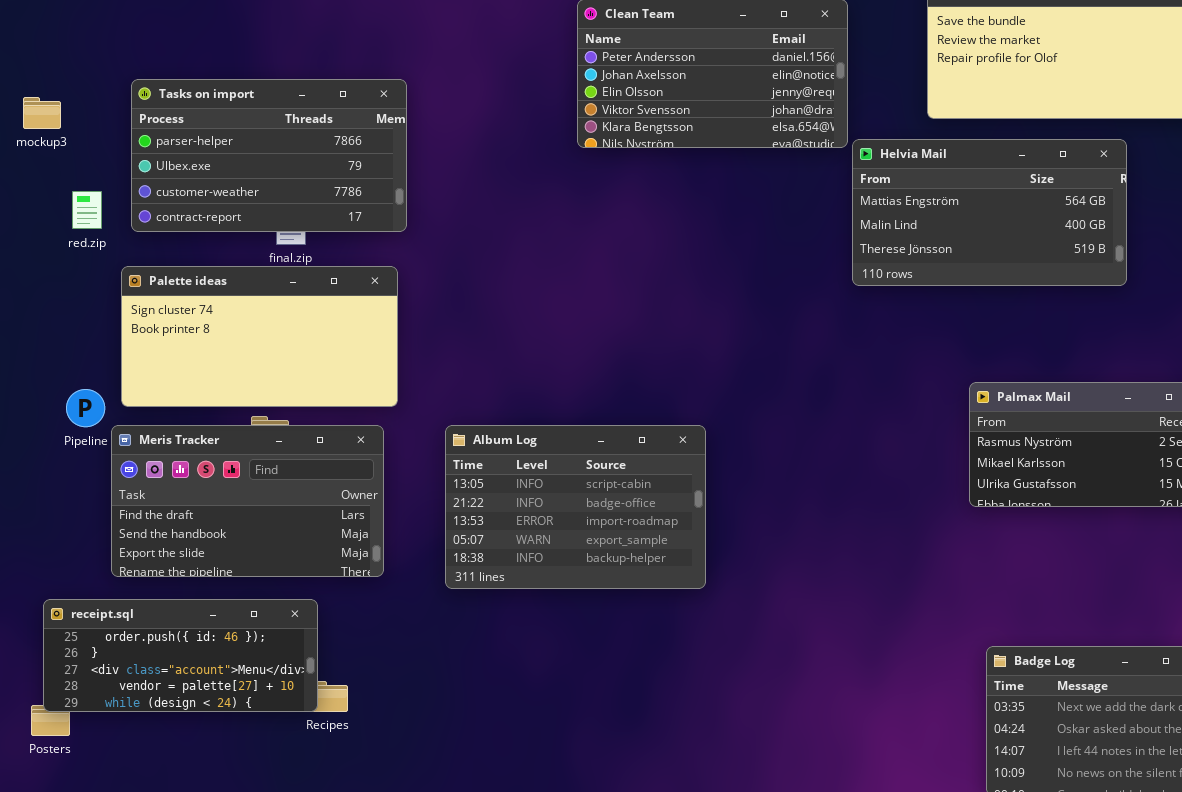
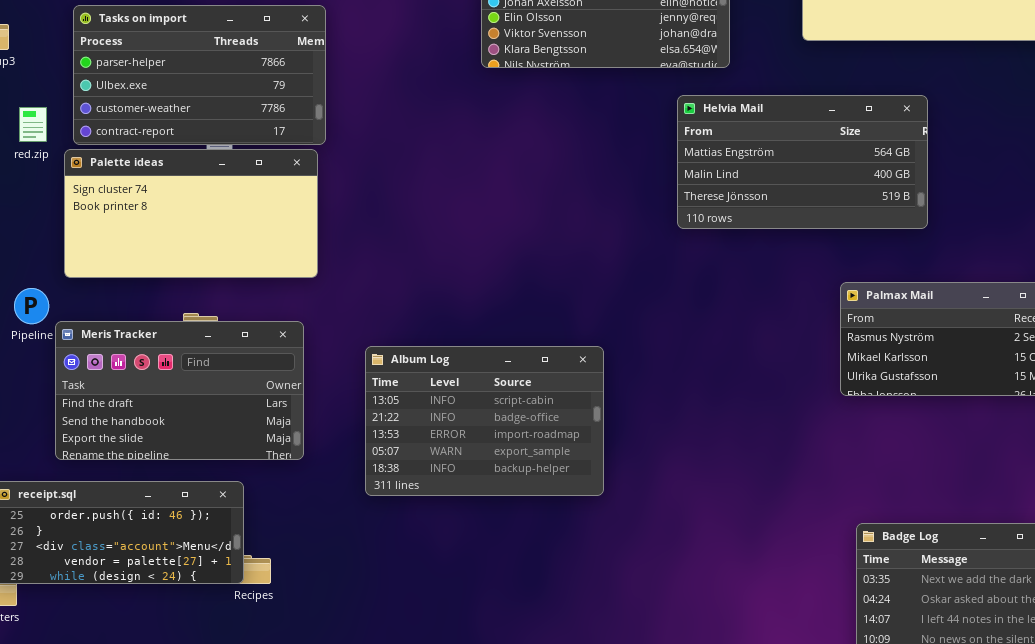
Helvia Mail: [852,139,1127,286] -> [677,95,928,229], moved
Palette ideas: [121,266,398,407] -> [64,149,318,278], moved
Album Log: [445,425,706,589] -> [365,346,604,496], moved

